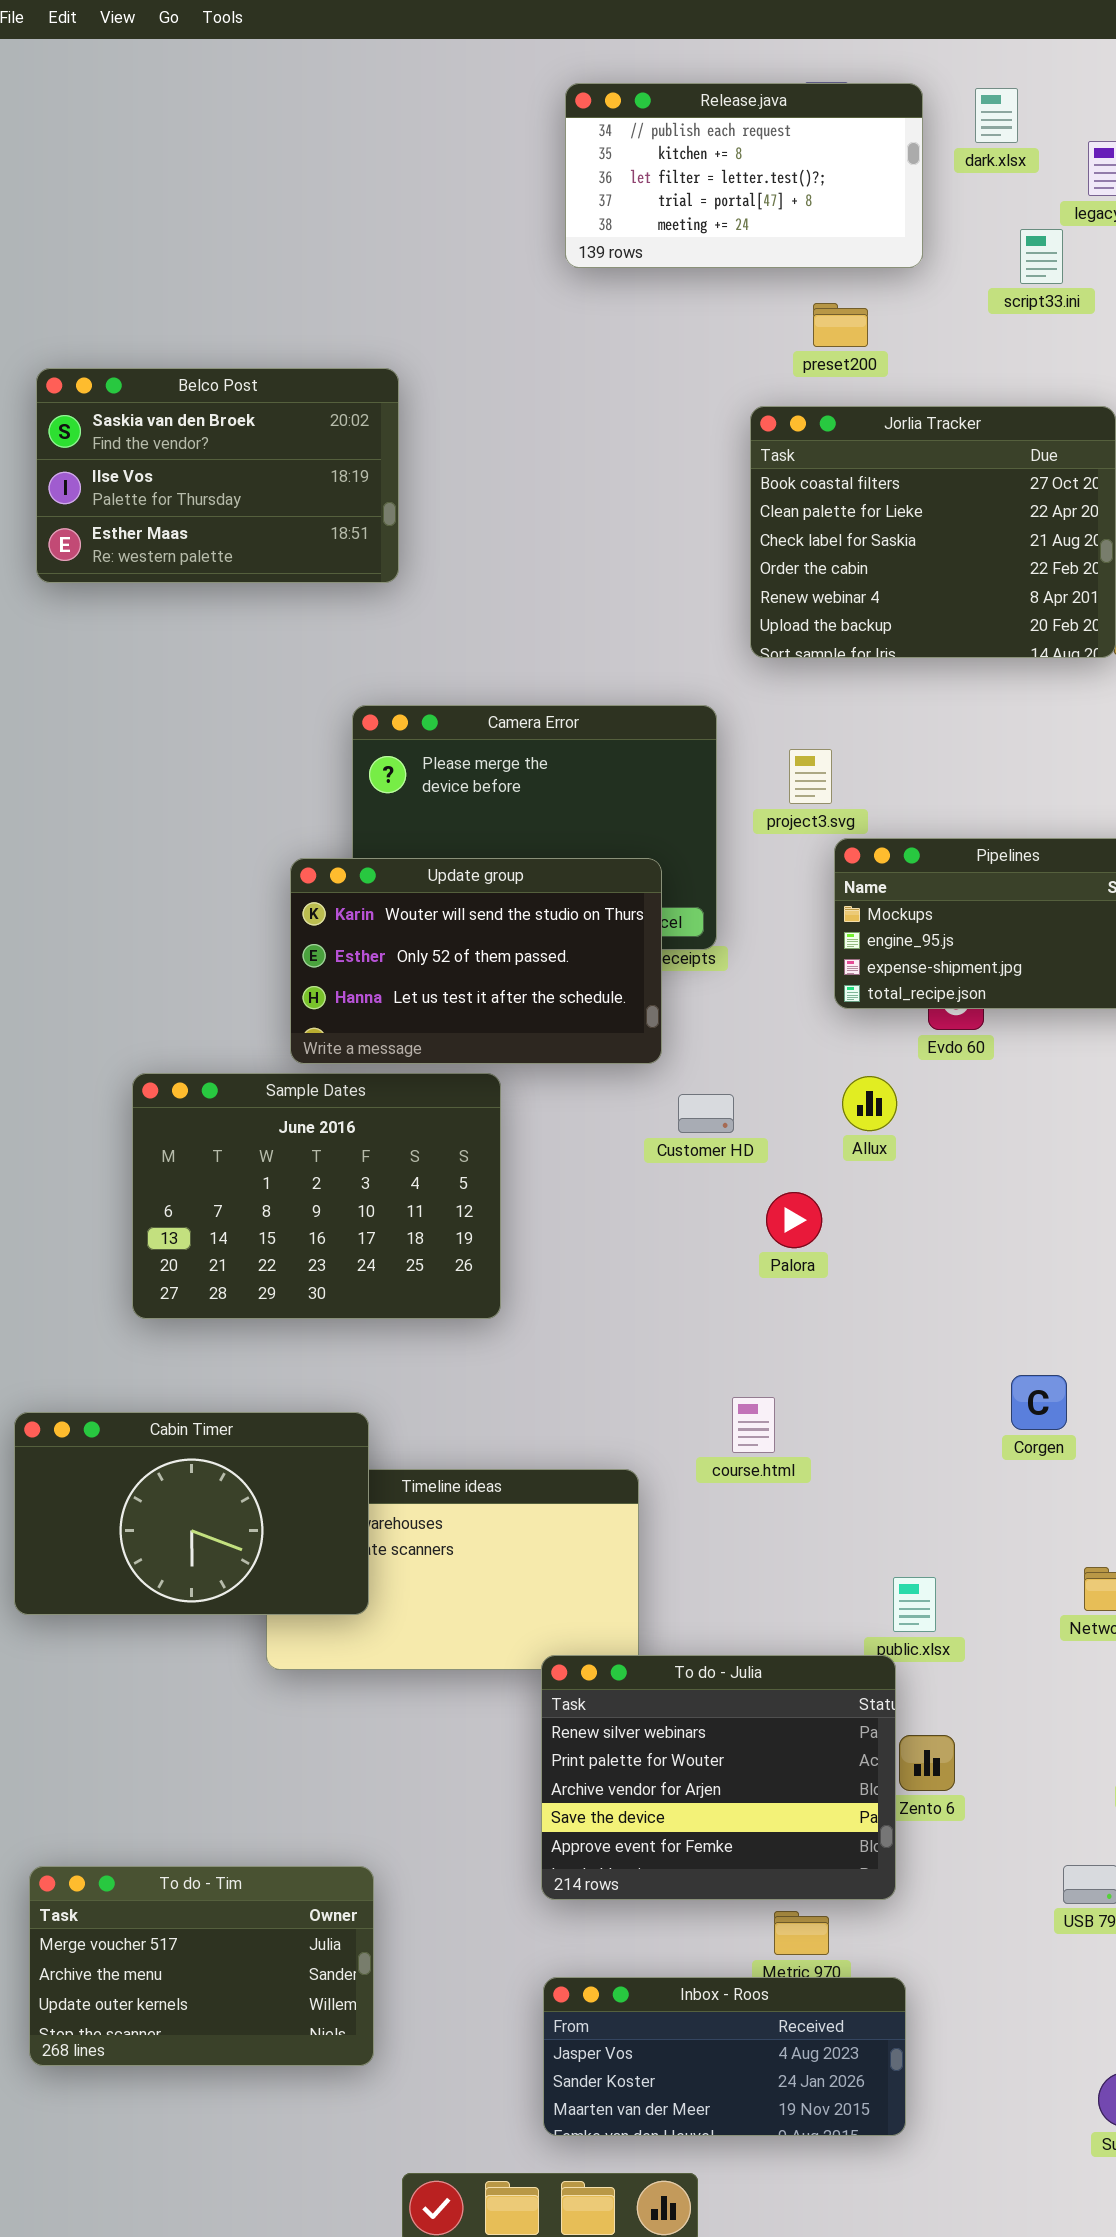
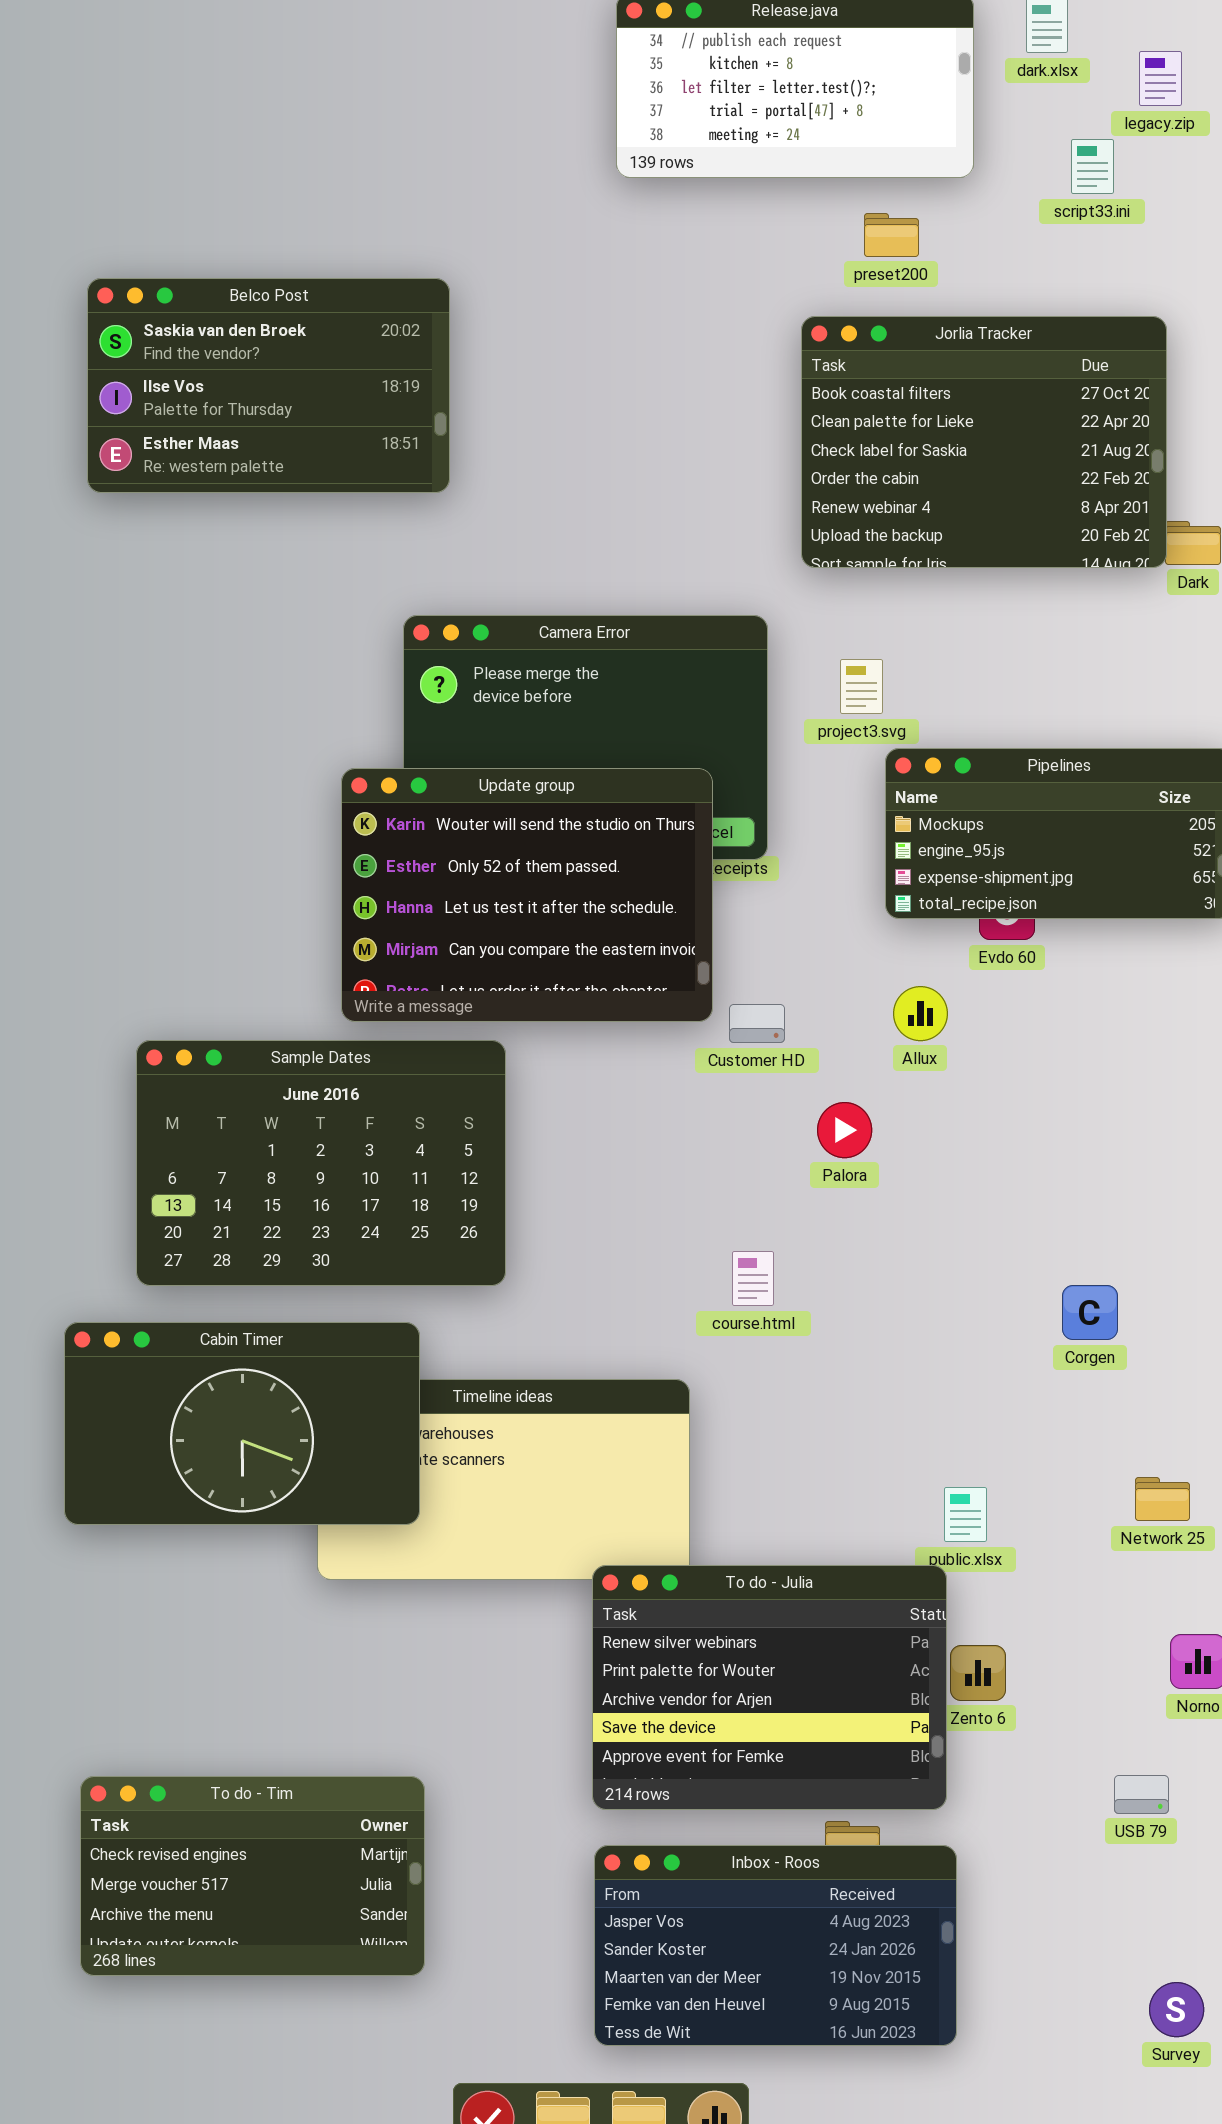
Update group: [290,858,662,1064] -> [341,768,713,1022], resized
Sample Dates: [132,1073,501,1319] -> [136,1040,506,1286], moved
course.html: [732,1397,775,1453] -> [732,1251,774,1306], moved
To do - Tim: [29,1866,374,2066] -> [80,1776,425,1976], scrolled up 1 row
Inbox - Roos: [543,1977,906,2136] -> [594,1845,957,2046], resized

